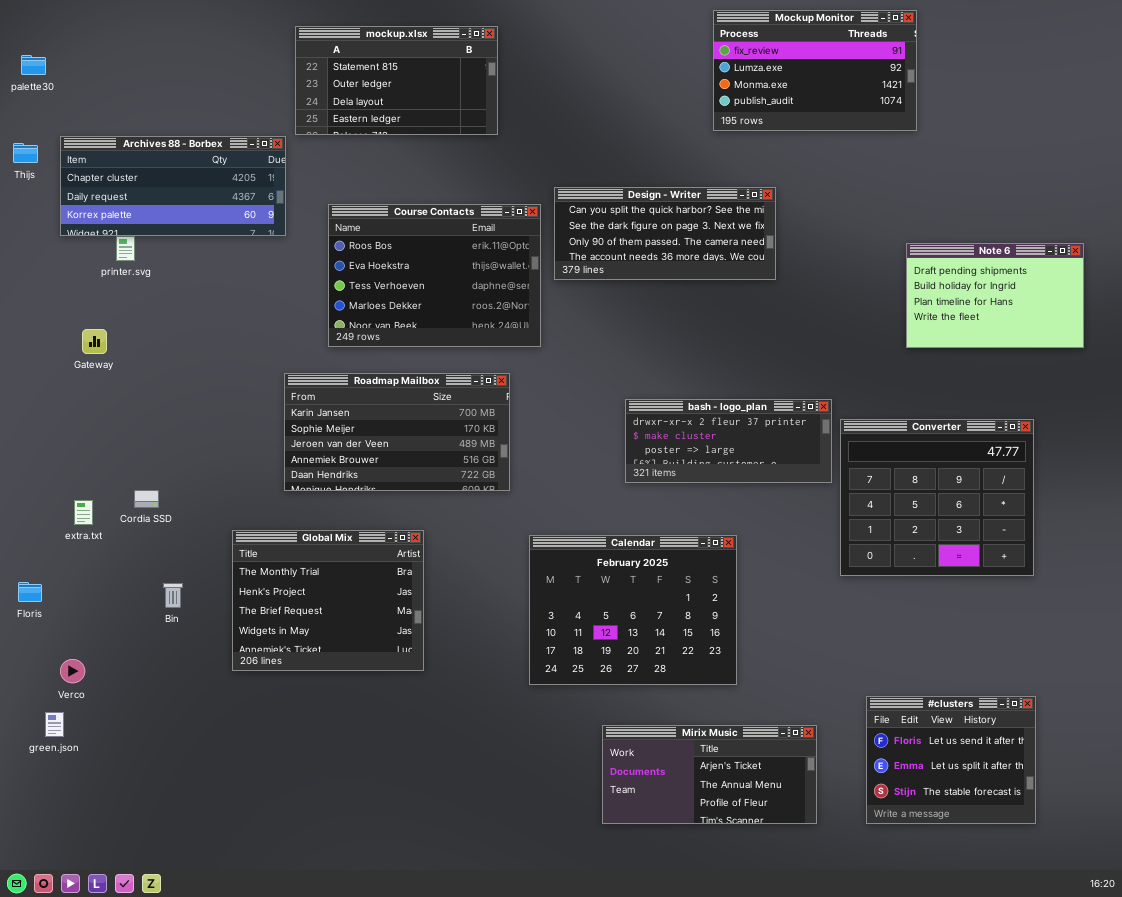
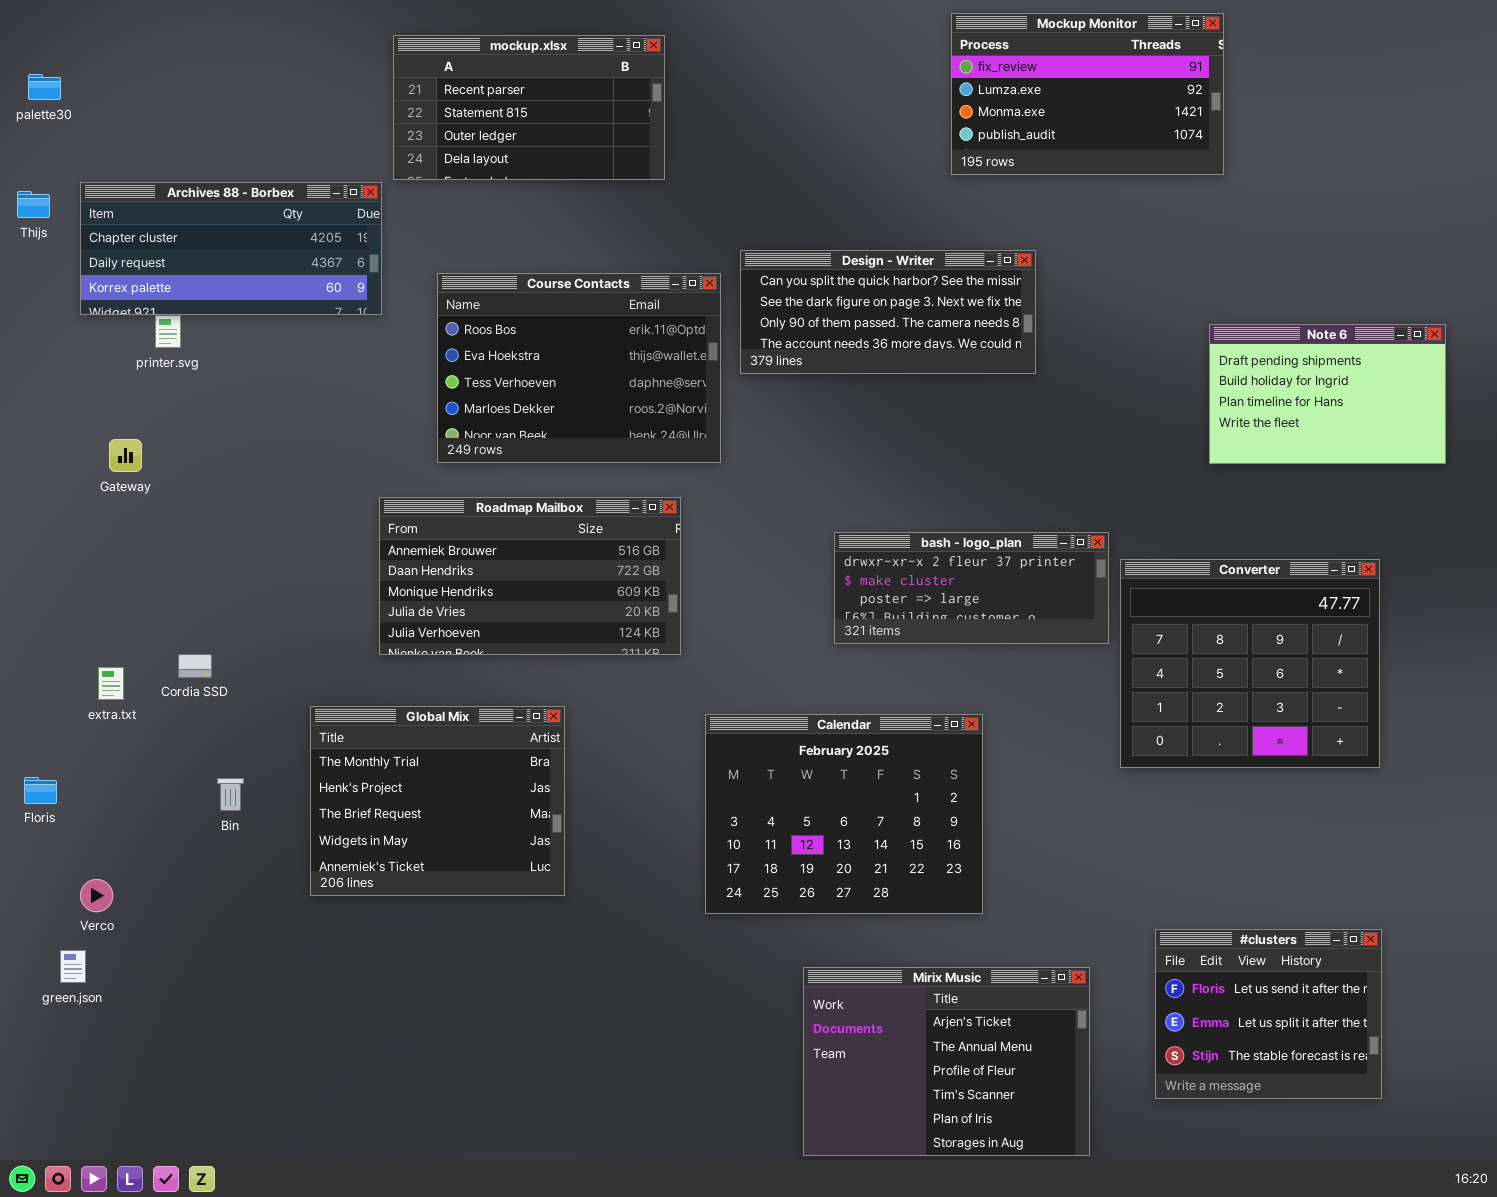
mockup.xlsx: [295,26,498,135] -> [393,35,665,180], scrolled up 1 row
Roadmap Mailbox: [284,373,510,491] -> [379,497,681,655], scrolled down 3 rows
Mirix Music: [602,725,817,824] -> [803,967,1090,1156], resized

